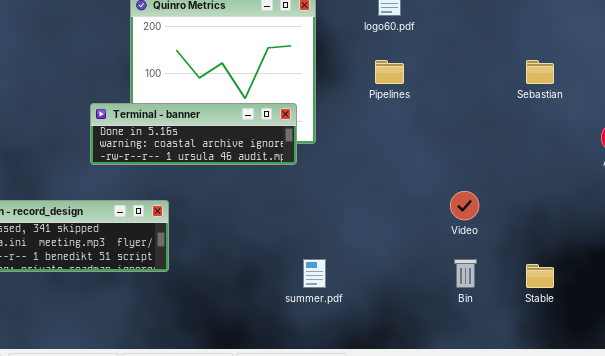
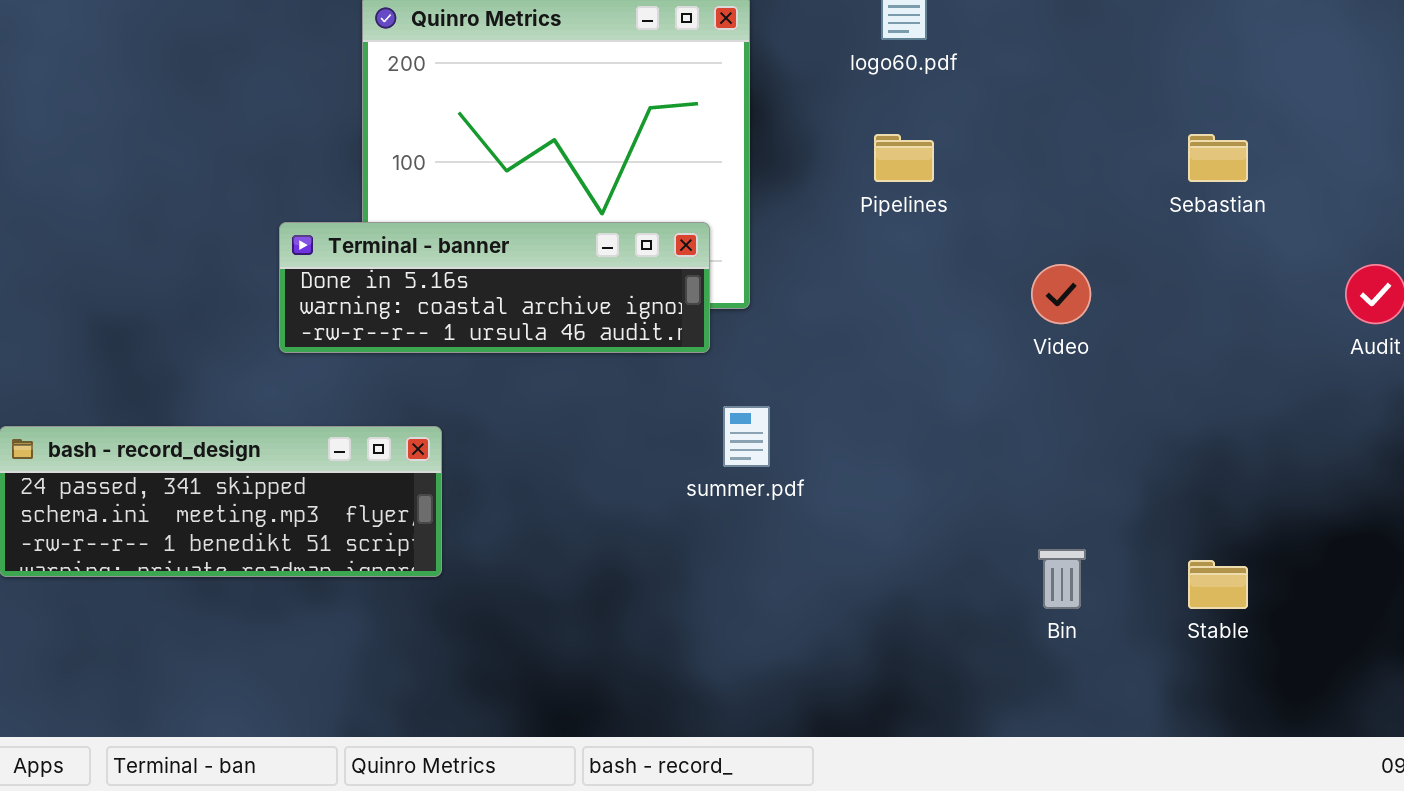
Video: [450,191,479,220] -> [1031,264,1091,324], moved
summer.pdf: [303,259,326,288] -> [723,406,770,467], moved

